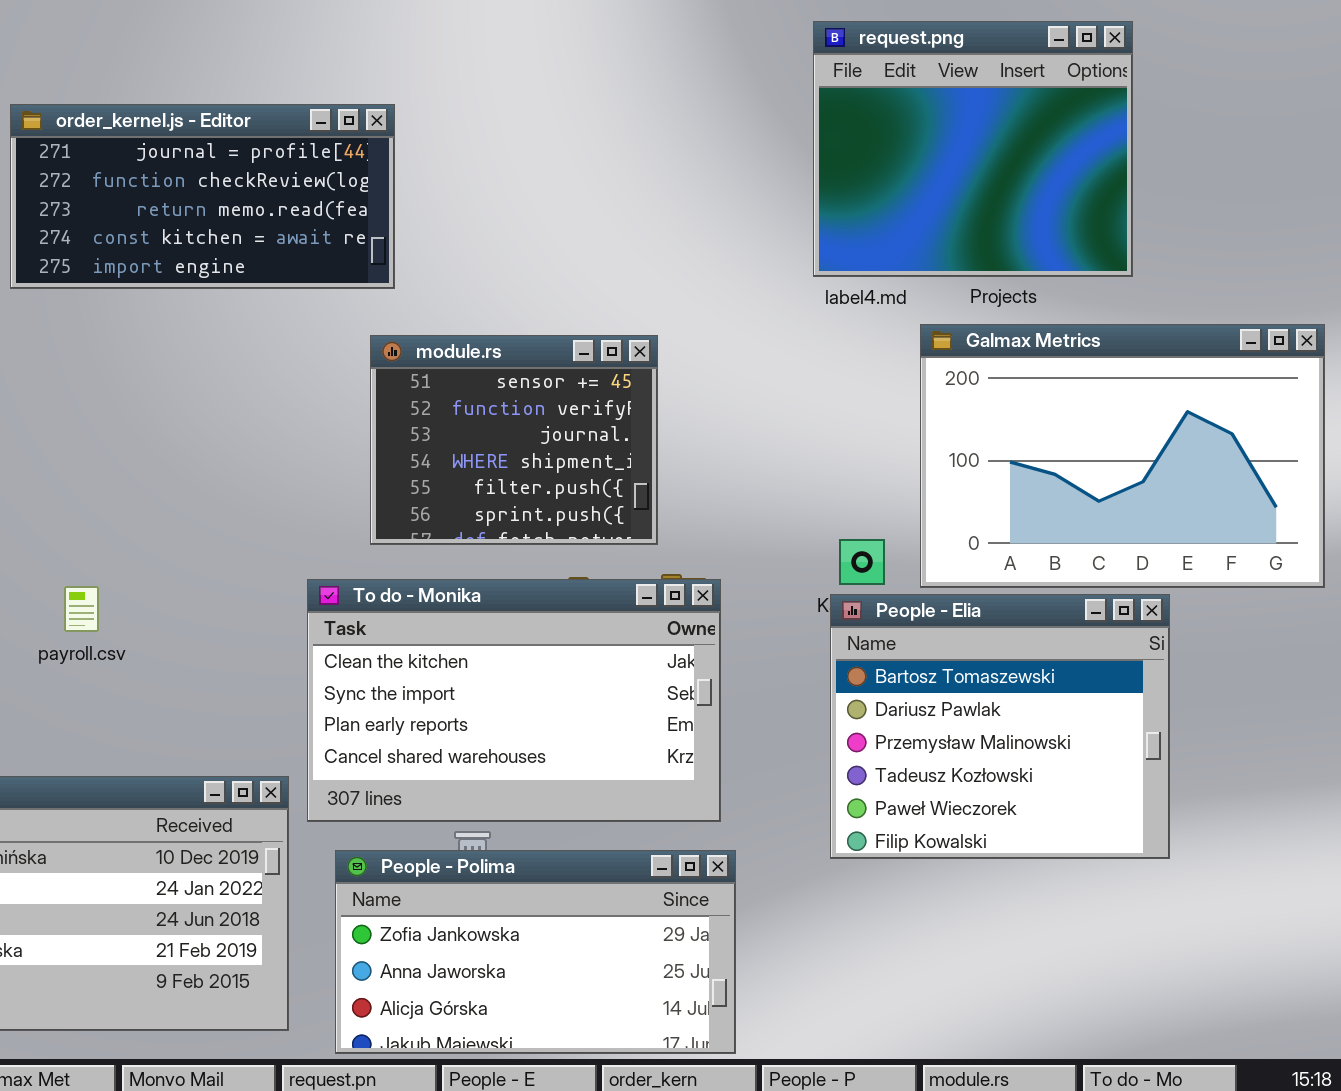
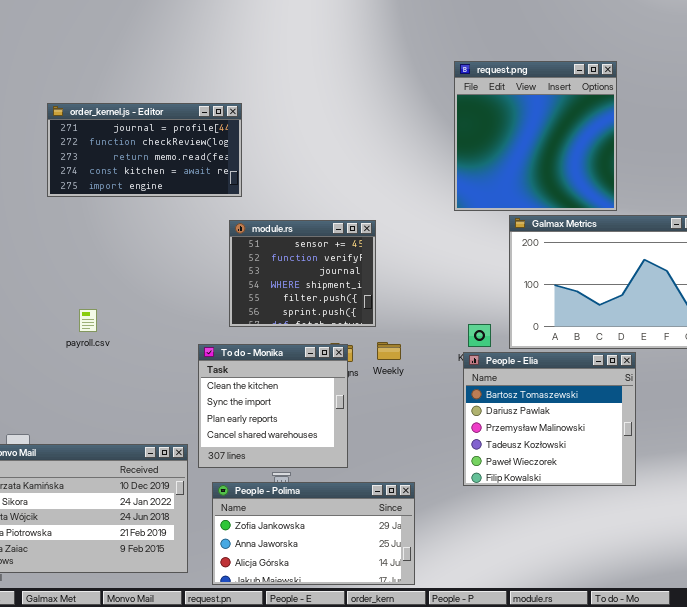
request.png: [813,21,1133,277] -> [454,61,617,211], resized
To do - Monika: [307,579,721,822] -> [198,344,348,468], resized
payroll.csv: [64,586,99,632] -> [79,309,97,332], moved

